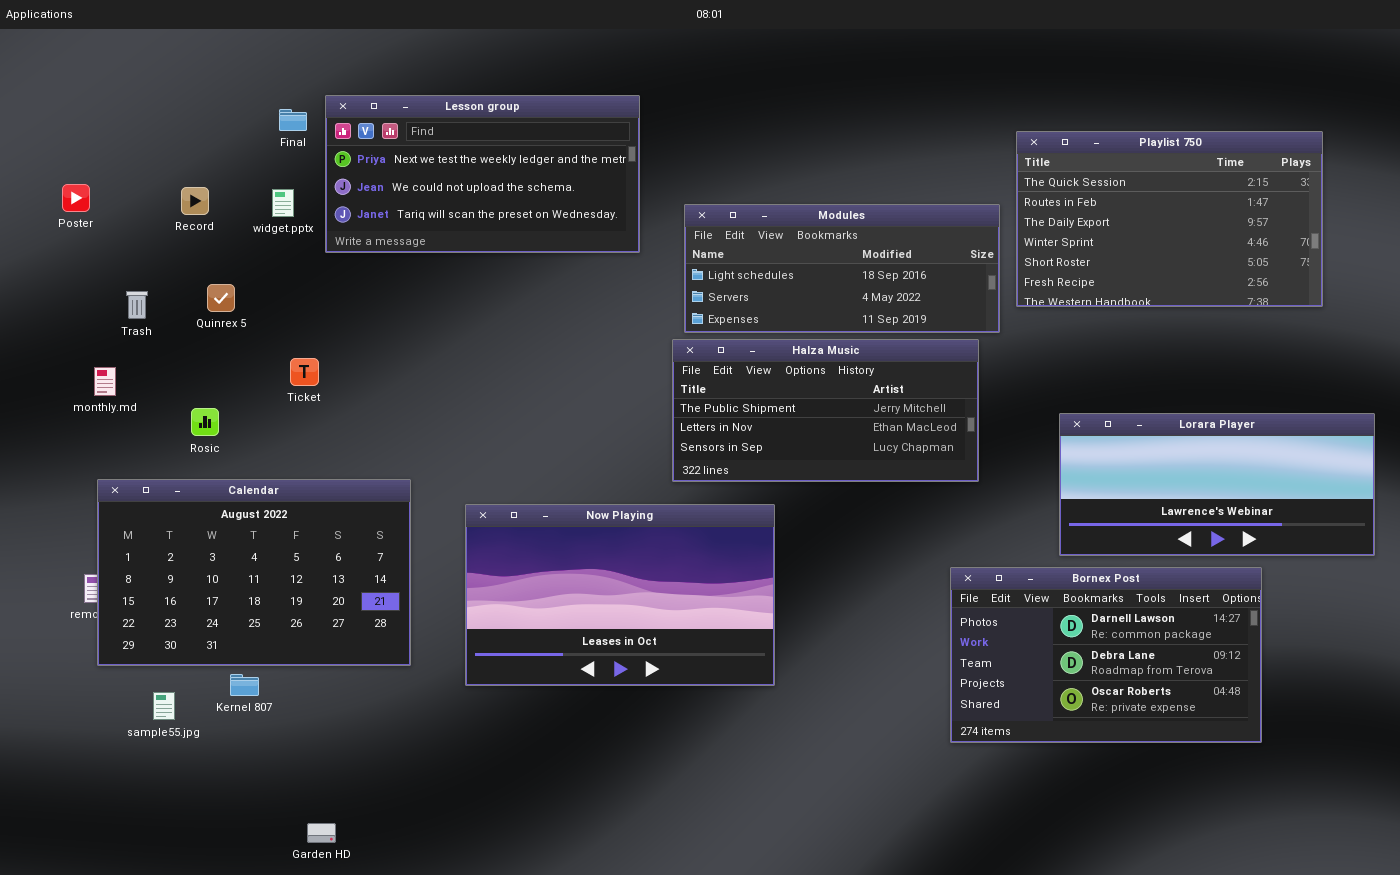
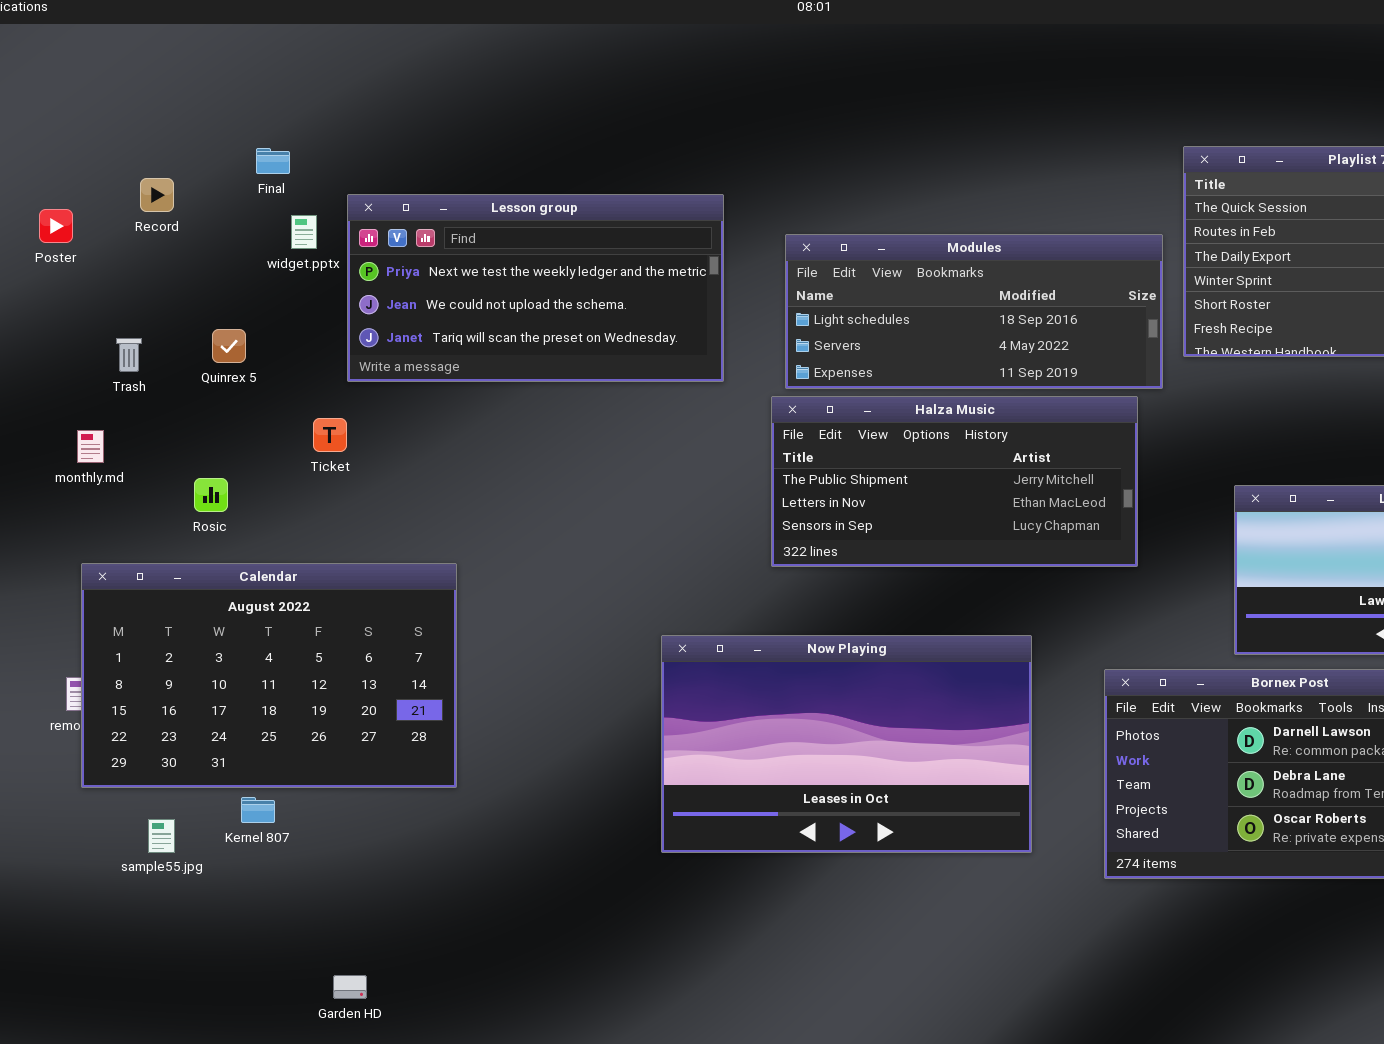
Lesson group: [325,95,640,253] -> [347,194,724,382], moved
Final: [279,109,307,131] -> [256,148,290,174], moved
Record: [181,187,209,215] -> [140,178,174,212], moved
Now Playing: [465,504,775,686] -> [661,635,1032,853], moved

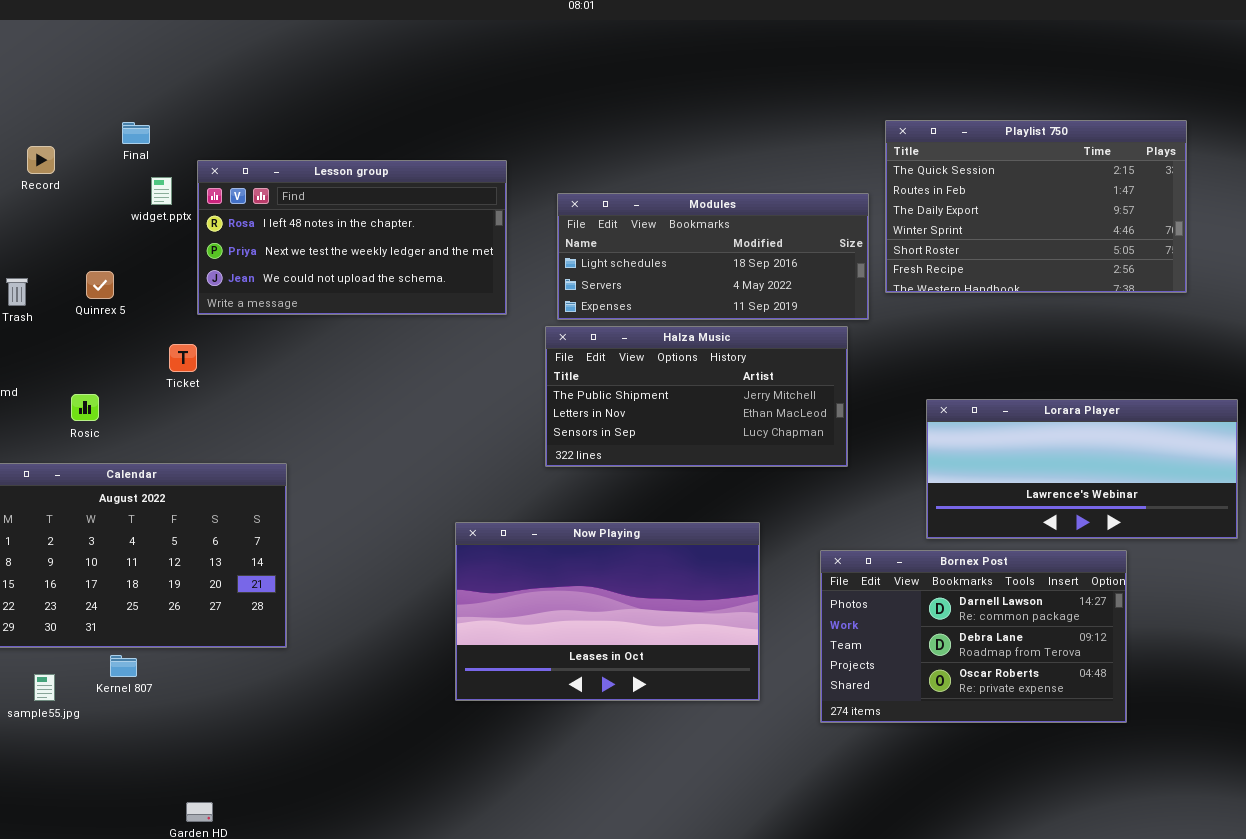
Lesson group: [347,194,724,382] -> [197,160,507,315], scrolled up 1 row

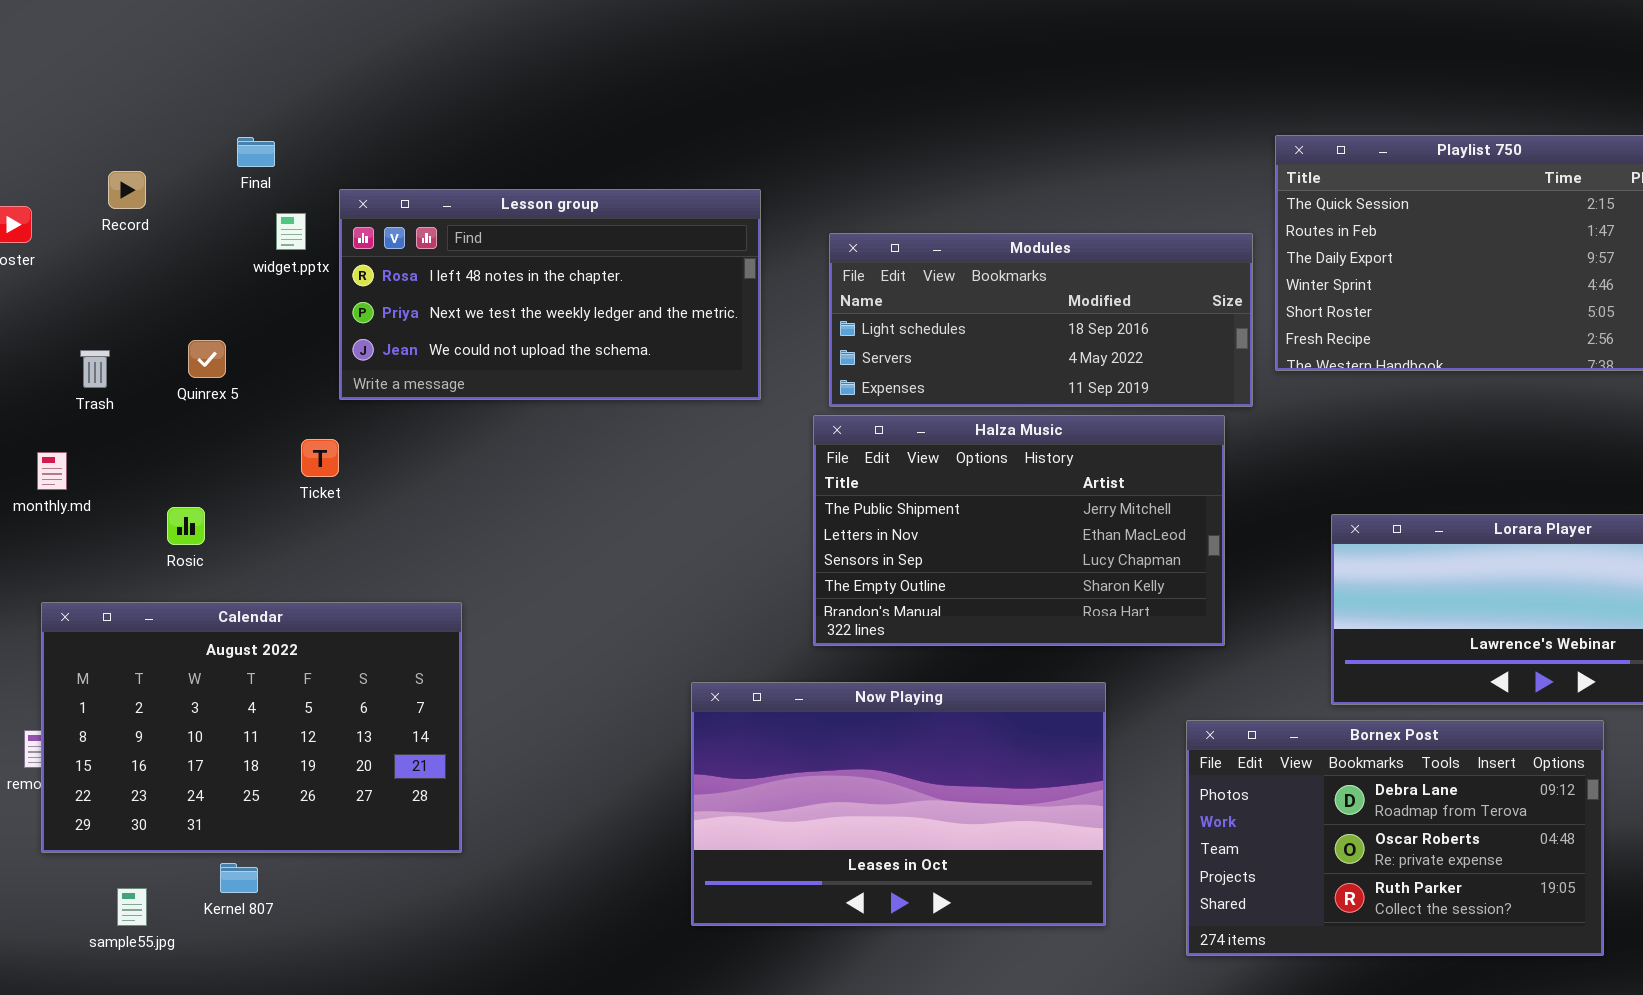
Halza Music: [545,326,848,467] -> [813,415,1225,646], resized
Bornex Post: [820,550,1127,723] -> [1186,720,1604,956], scrolled down 1 row

